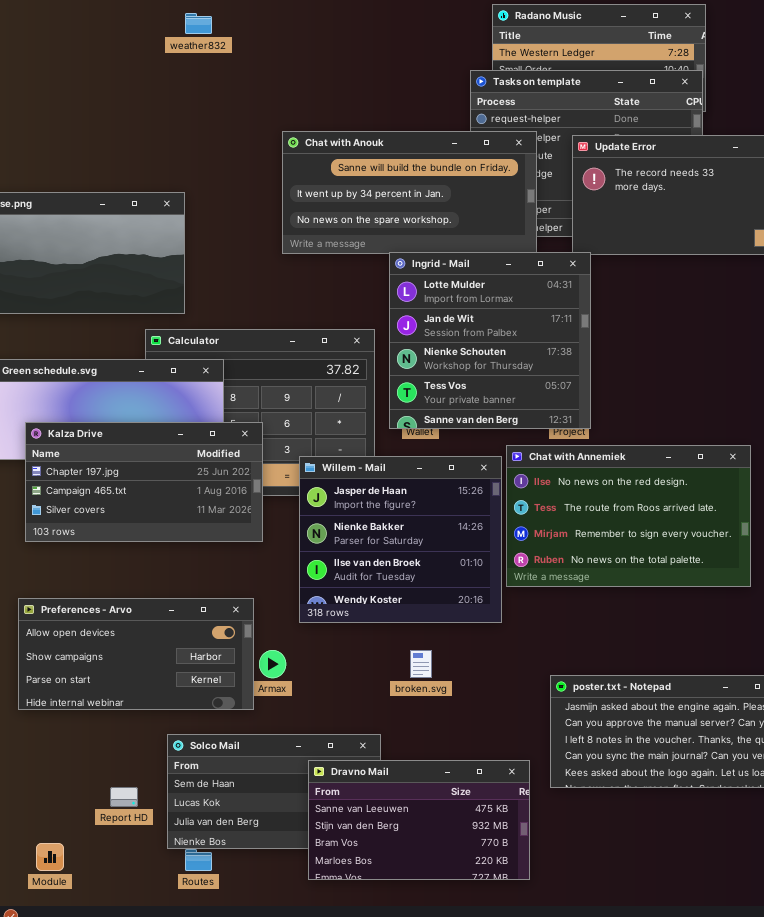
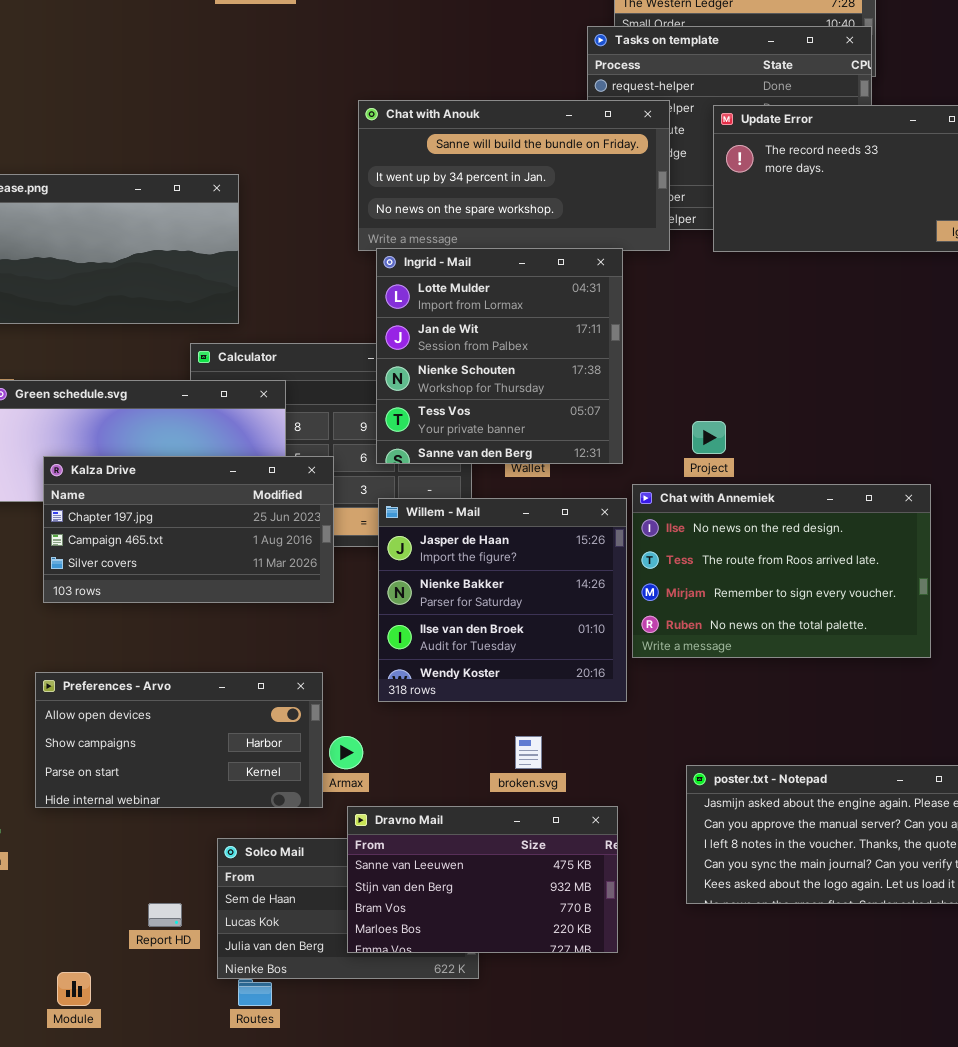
Ingrid - Mail: [389,252,591,429] -> [376,248,623,464], moved
Dravno Mail: [308,760,530,880] -> [347,806,618,953], moved

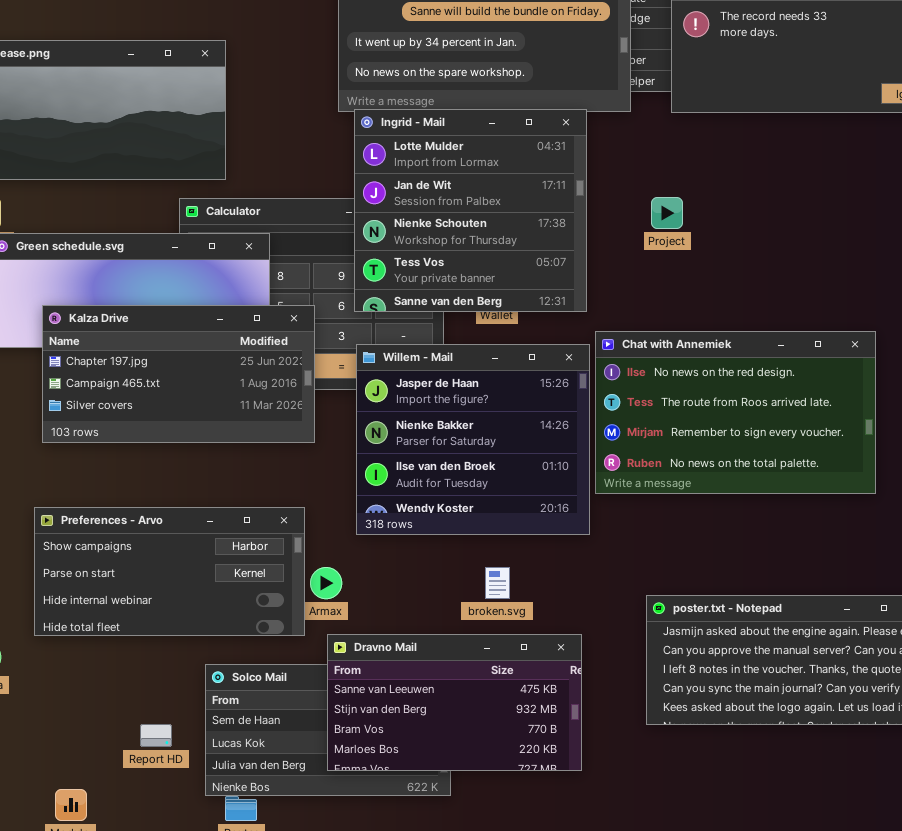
Project: [692,421,726,454] -> [651,197,683,229], moved
Preferences - Arvo: [35,672,323,808] -> [34,507,305,636], scrolled down 1 row

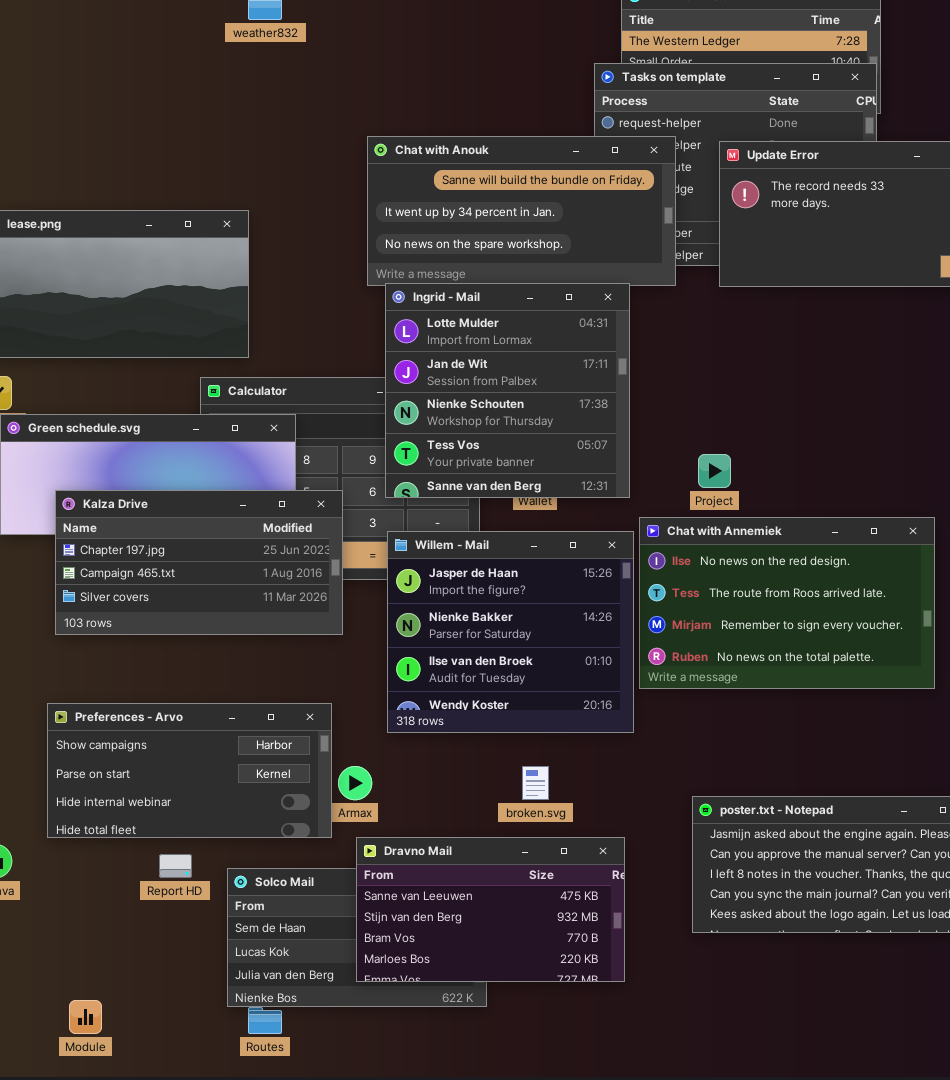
Project: [651,197,683,229] -> [698,454,731,488], moved
Report HD: [140,724,172,747] -> [159,854,192,878], moved

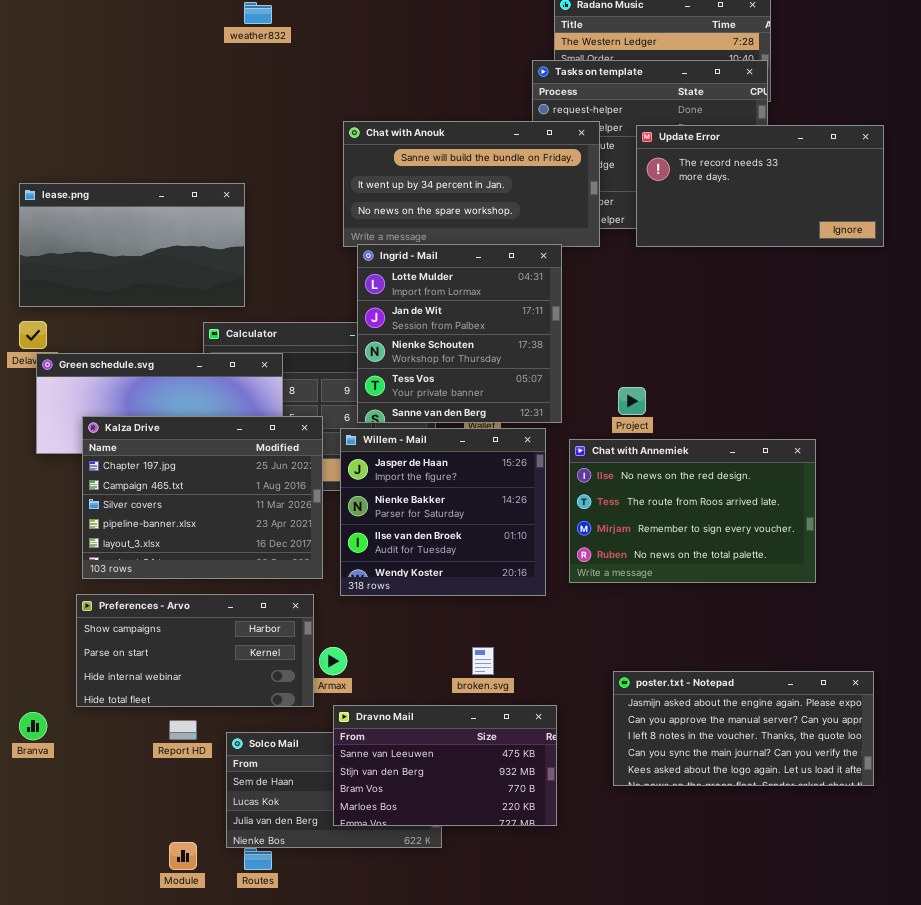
Kalza Drive: [55,490,343,635] -> [82,416,323,579], resized
Willem - Mail: [387,531,634,733] -> [340,428,546,596], moved
Module: [69,1000,102,1034] -> [169,842,197,870], moved

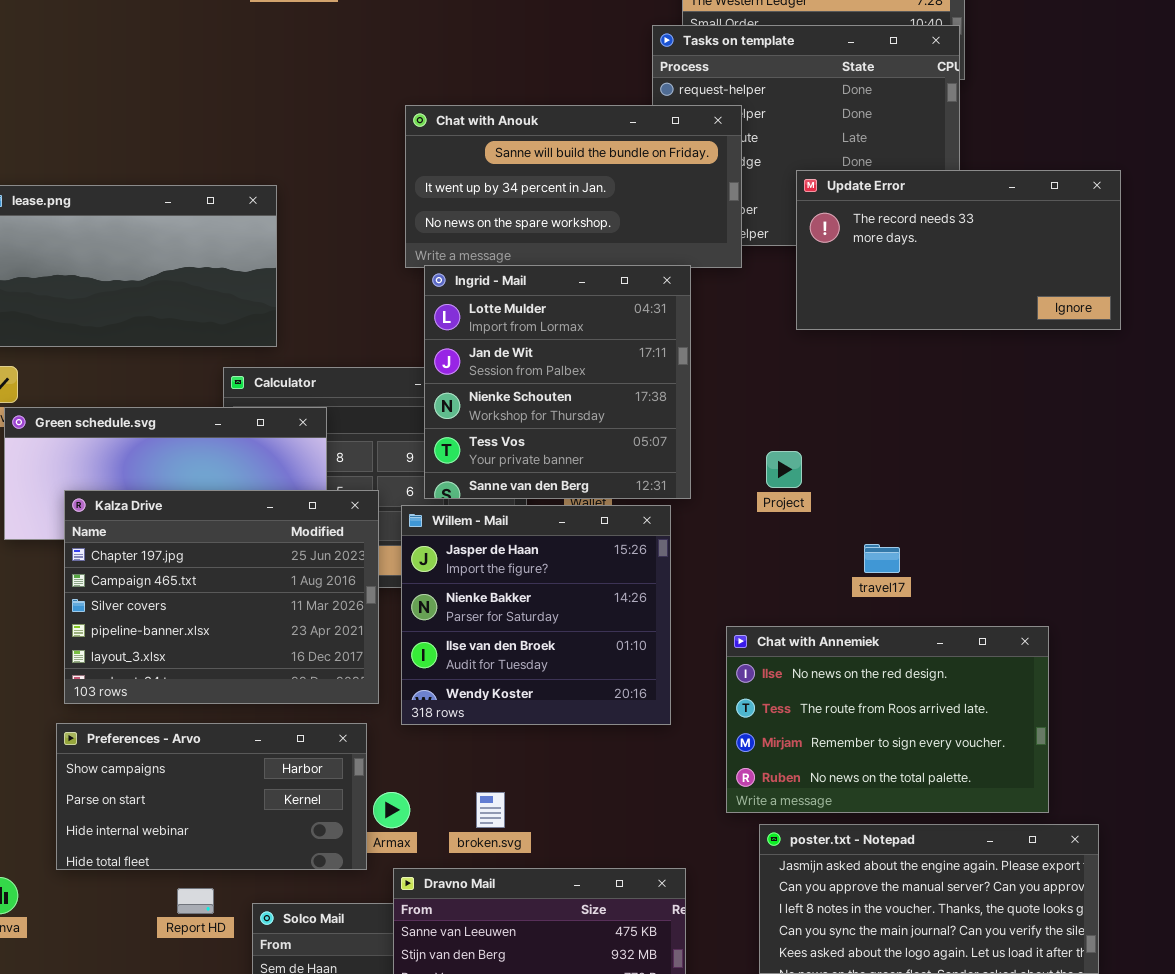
Update Error: [636,125,884,247] -> [796,170,1121,330], moved
Chat with Annemiek: [569,439,816,583] -> [726,626,1049,813], moved
broken.svg: [472,647,494,675] -> [476,792,505,828], moved

